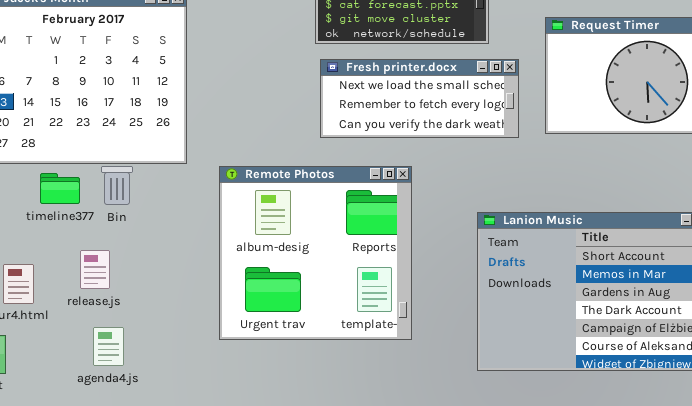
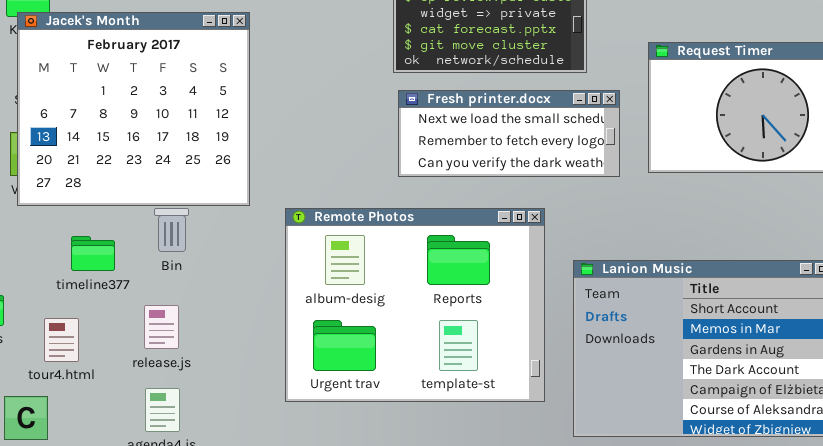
Remote Photos: [219,166,412,340] -> [285,208,545,402], resized
timeline377: [40,173,80,204] -> [71,236,115,271], moved
release.js: [80,250,110,289] -> [144,305,179,349], moved

